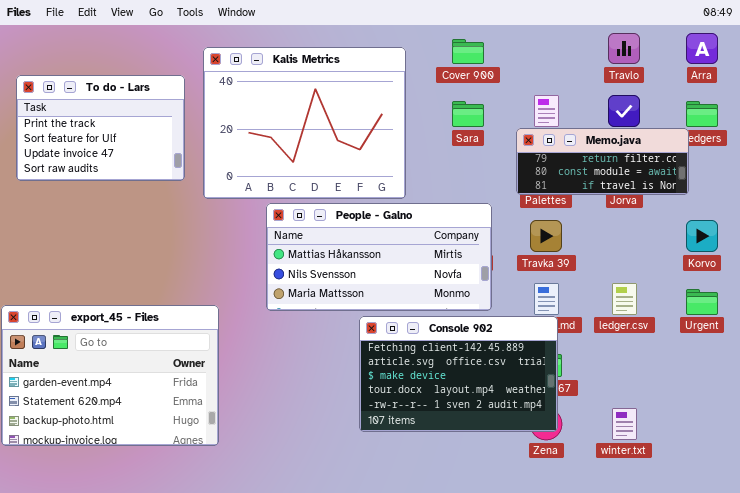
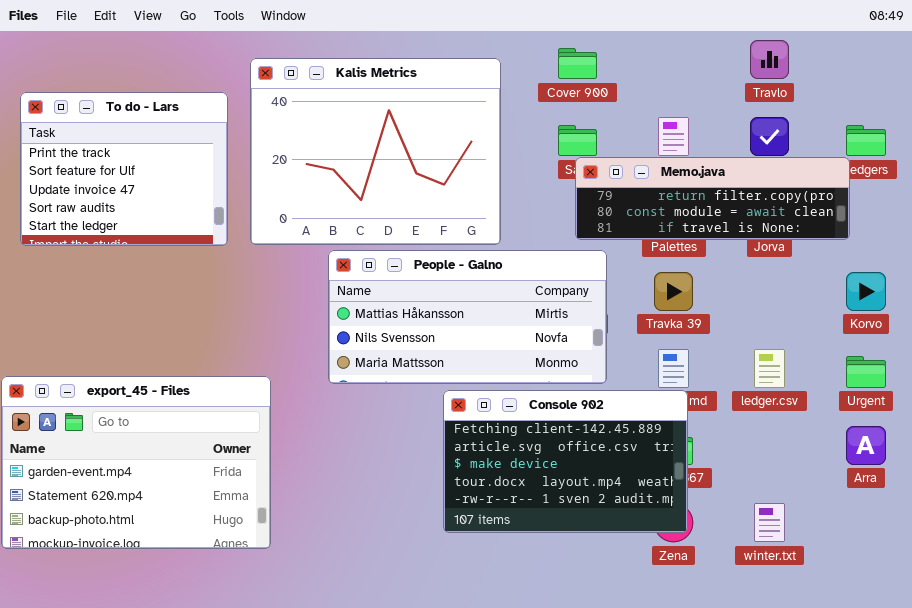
Arra: [686,33,718,64] -> [846,426,886,465], moved
To do - Lars: [16,75,185,181] -> [20,92,228,246], resized
Memo.java: [516,128,689,195] -> [575,157,850,240], resized

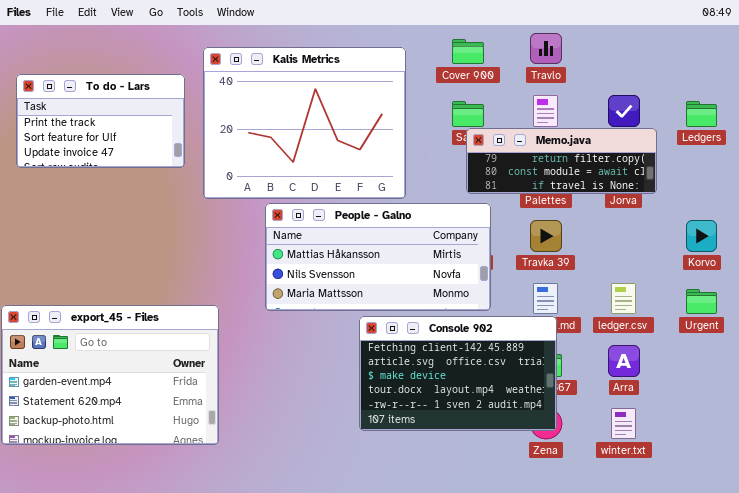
Travlo: [750,40,789,79] -> [530,33,562,64], moved
To do - Lars: [20,92,228,246] -> [16,74,185,168], resized
Memo.java: [575,157,850,240] -> [466,128,657,194], resized
Arra: [846,426,886,465] -> [608,345,640,377], moved

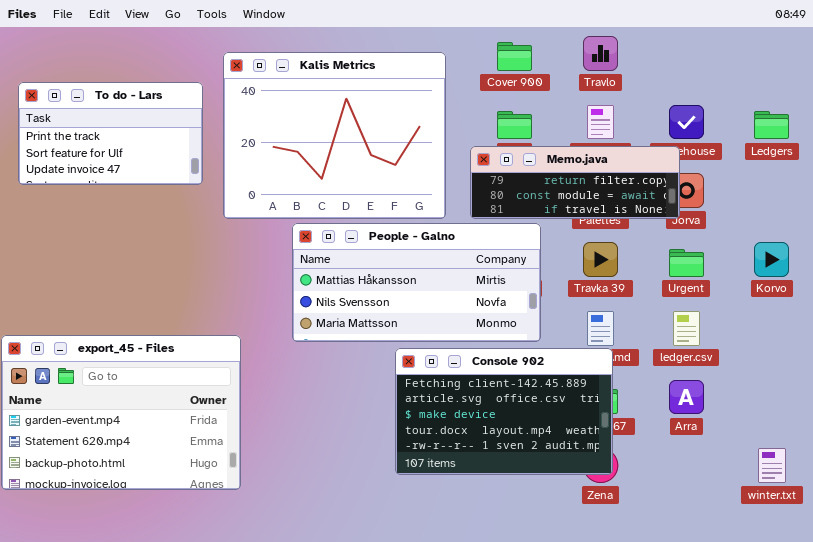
Memo.java: [466,128,657,194] -> [470,146,680,219], moved
Urgent: [686,289,717,314] -> [669,249,704,277], moved
winter.txt: [611,408,636,439] -> [758,448,786,483], moved

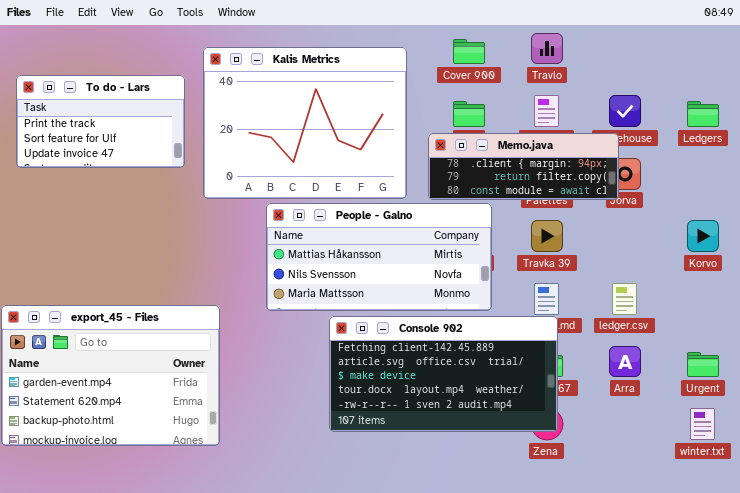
Memo.java: [470,146,680,219] -> [428,133,619,200], scrolled up 1 row
Urgent: [669,249,704,277] -> [687,352,719,377], moved
Console 902: [395,348,613,475] -> [329,316,558,432], resized

